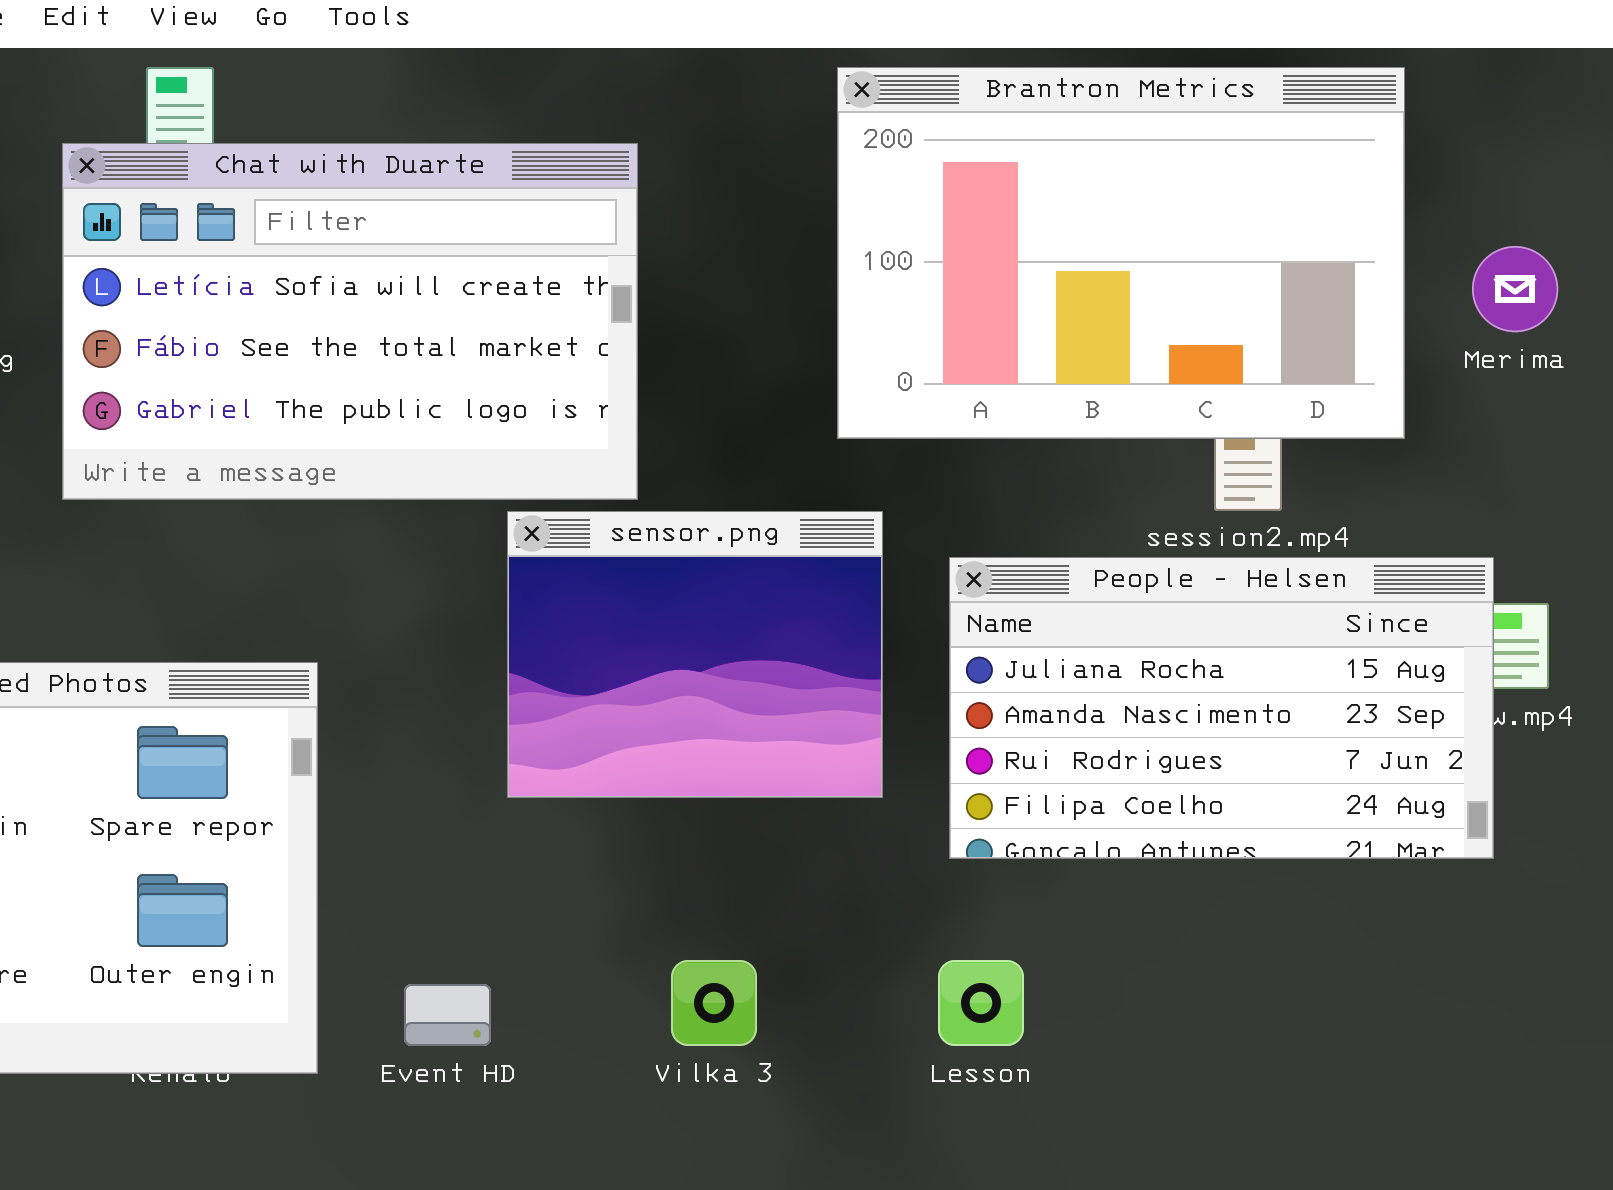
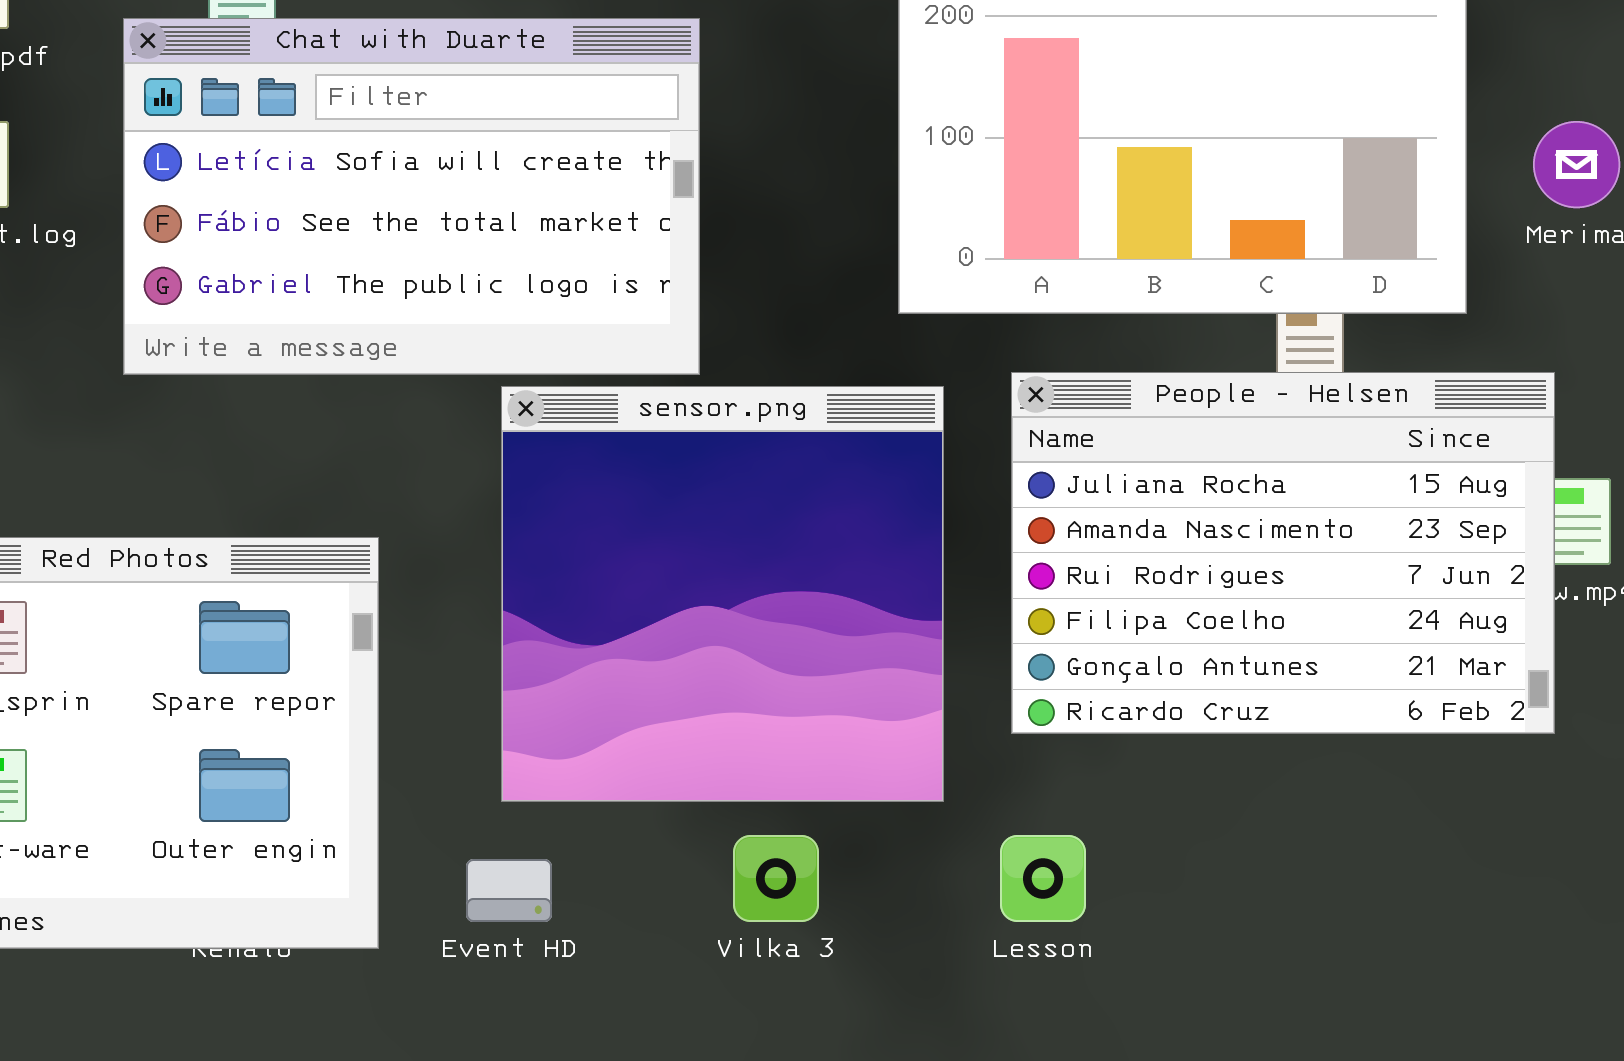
sensor.png: [507,511,883,798] -> [501,386,944,802], resized
People - Helsen: [949,557,1494,859] -> [1011,372,1555,734], resized

